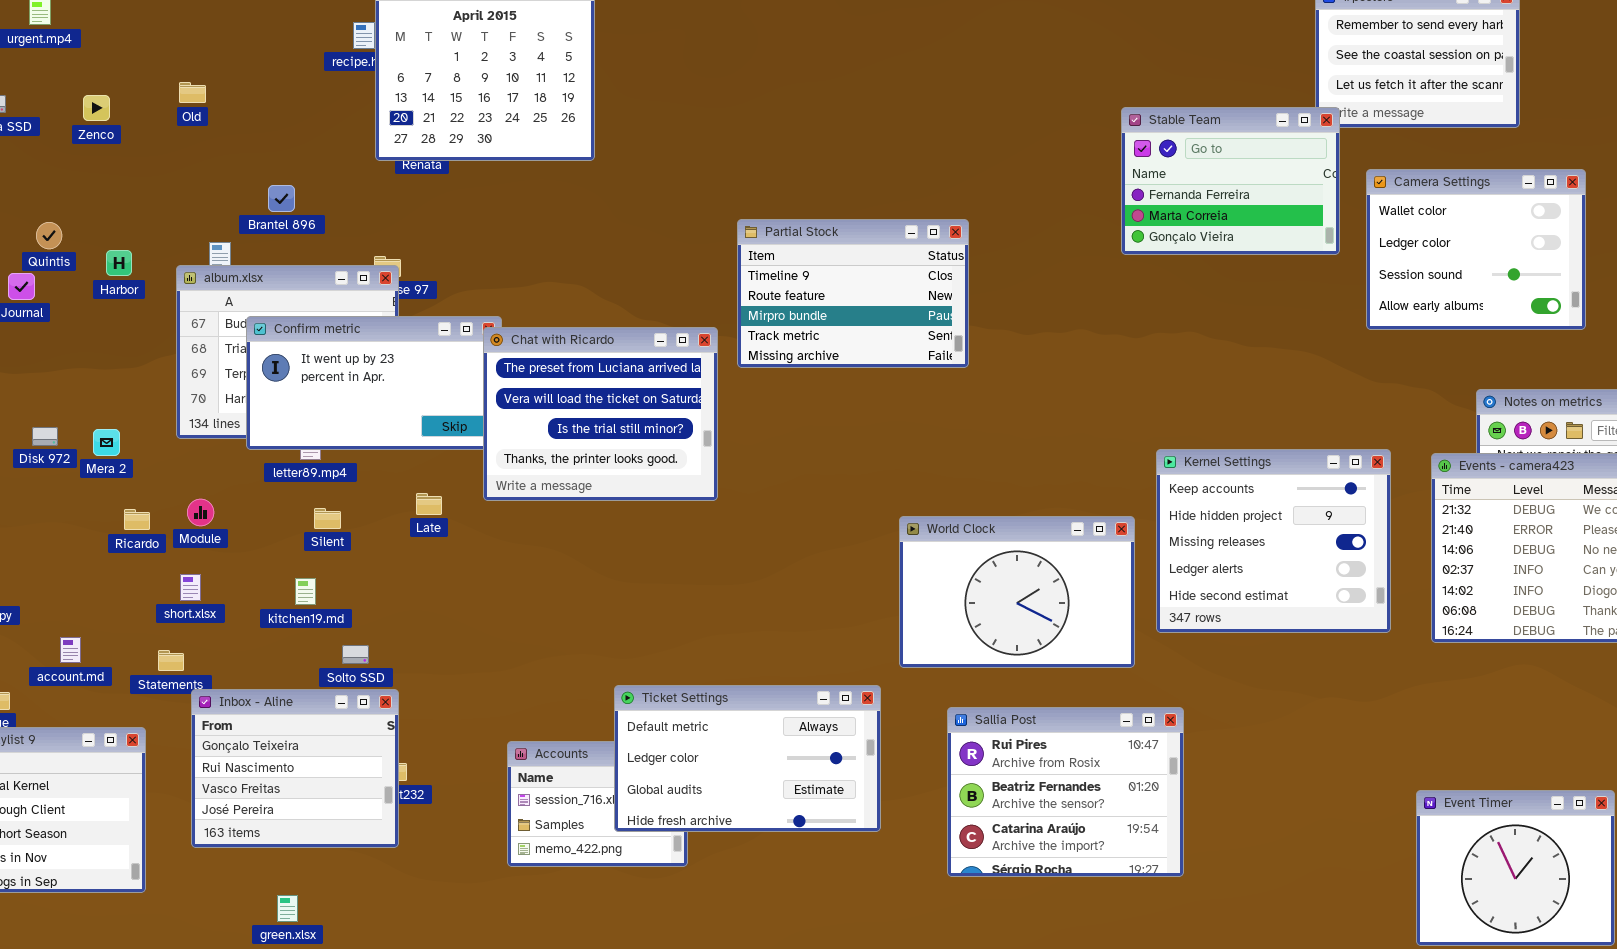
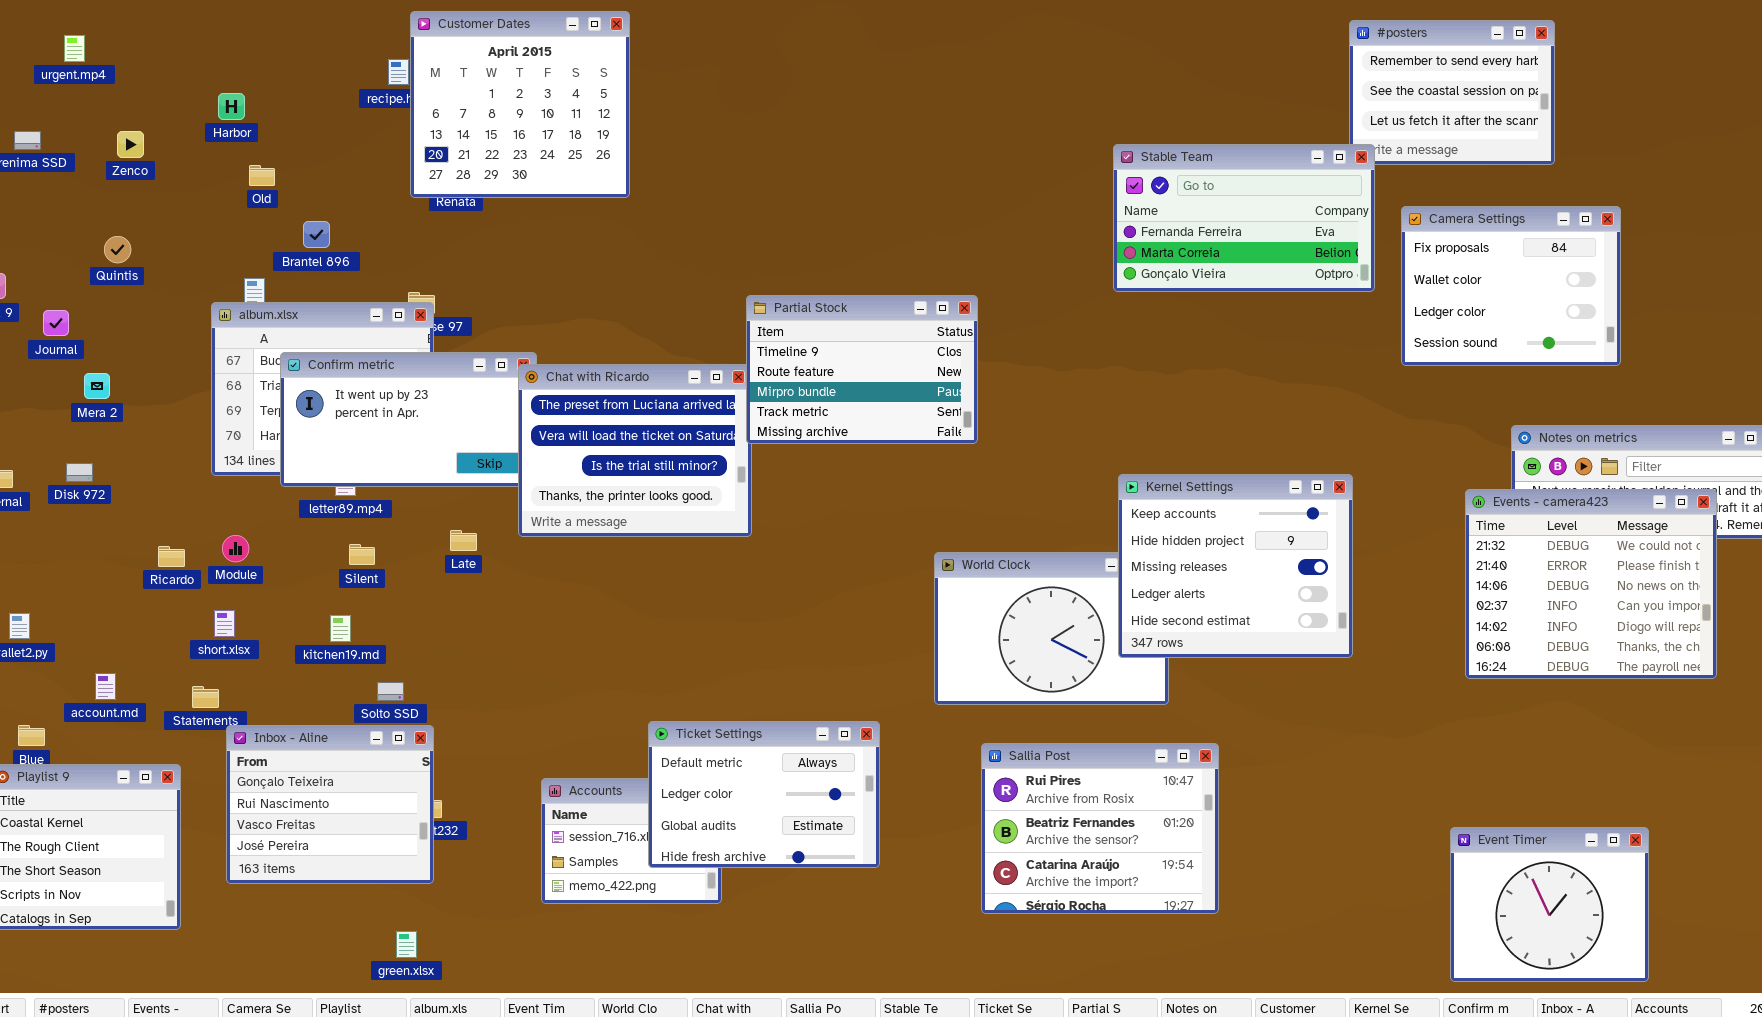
Old: [179,82,206,103] -> [249,165,275,186], moved
Stable Team: [1121,107,1340,255] -> [1113,144,1375,292], resized
Camera Settings: [1366,169,1586,330] -> [1401,206,1621,366], scrolled up 1 row
Partial Stock: [737,219,969,368] -> [746,295,978,444], moved
Quintis: [36,222,62,249] -> [104,236,131,263], moved
Harbor: [106,250,132,276] -> [218,93,245,120], moved
Mera 2: [93,429,120,456] -> [84,373,110,399], moved
Kernel Settings: [1156,449,1391,633] -> [1118,474,1353,658], moved
Ticket Settings: [614,685,881,832] -> [648,721,880,868], resized
green.xlsx: [277,895,298,922] -> [396,931,417,958], moved

